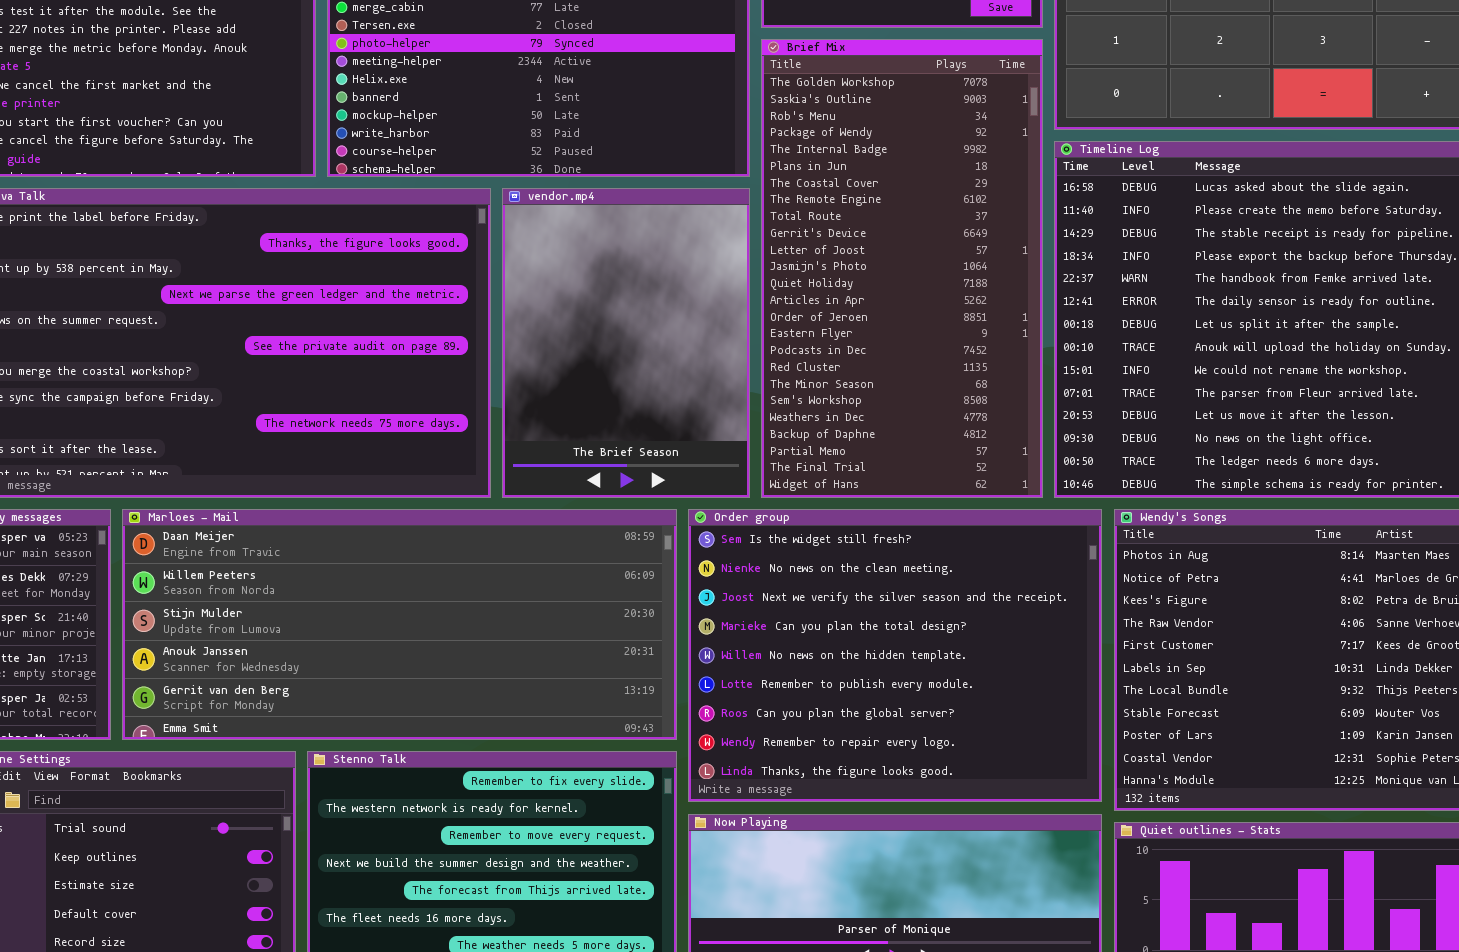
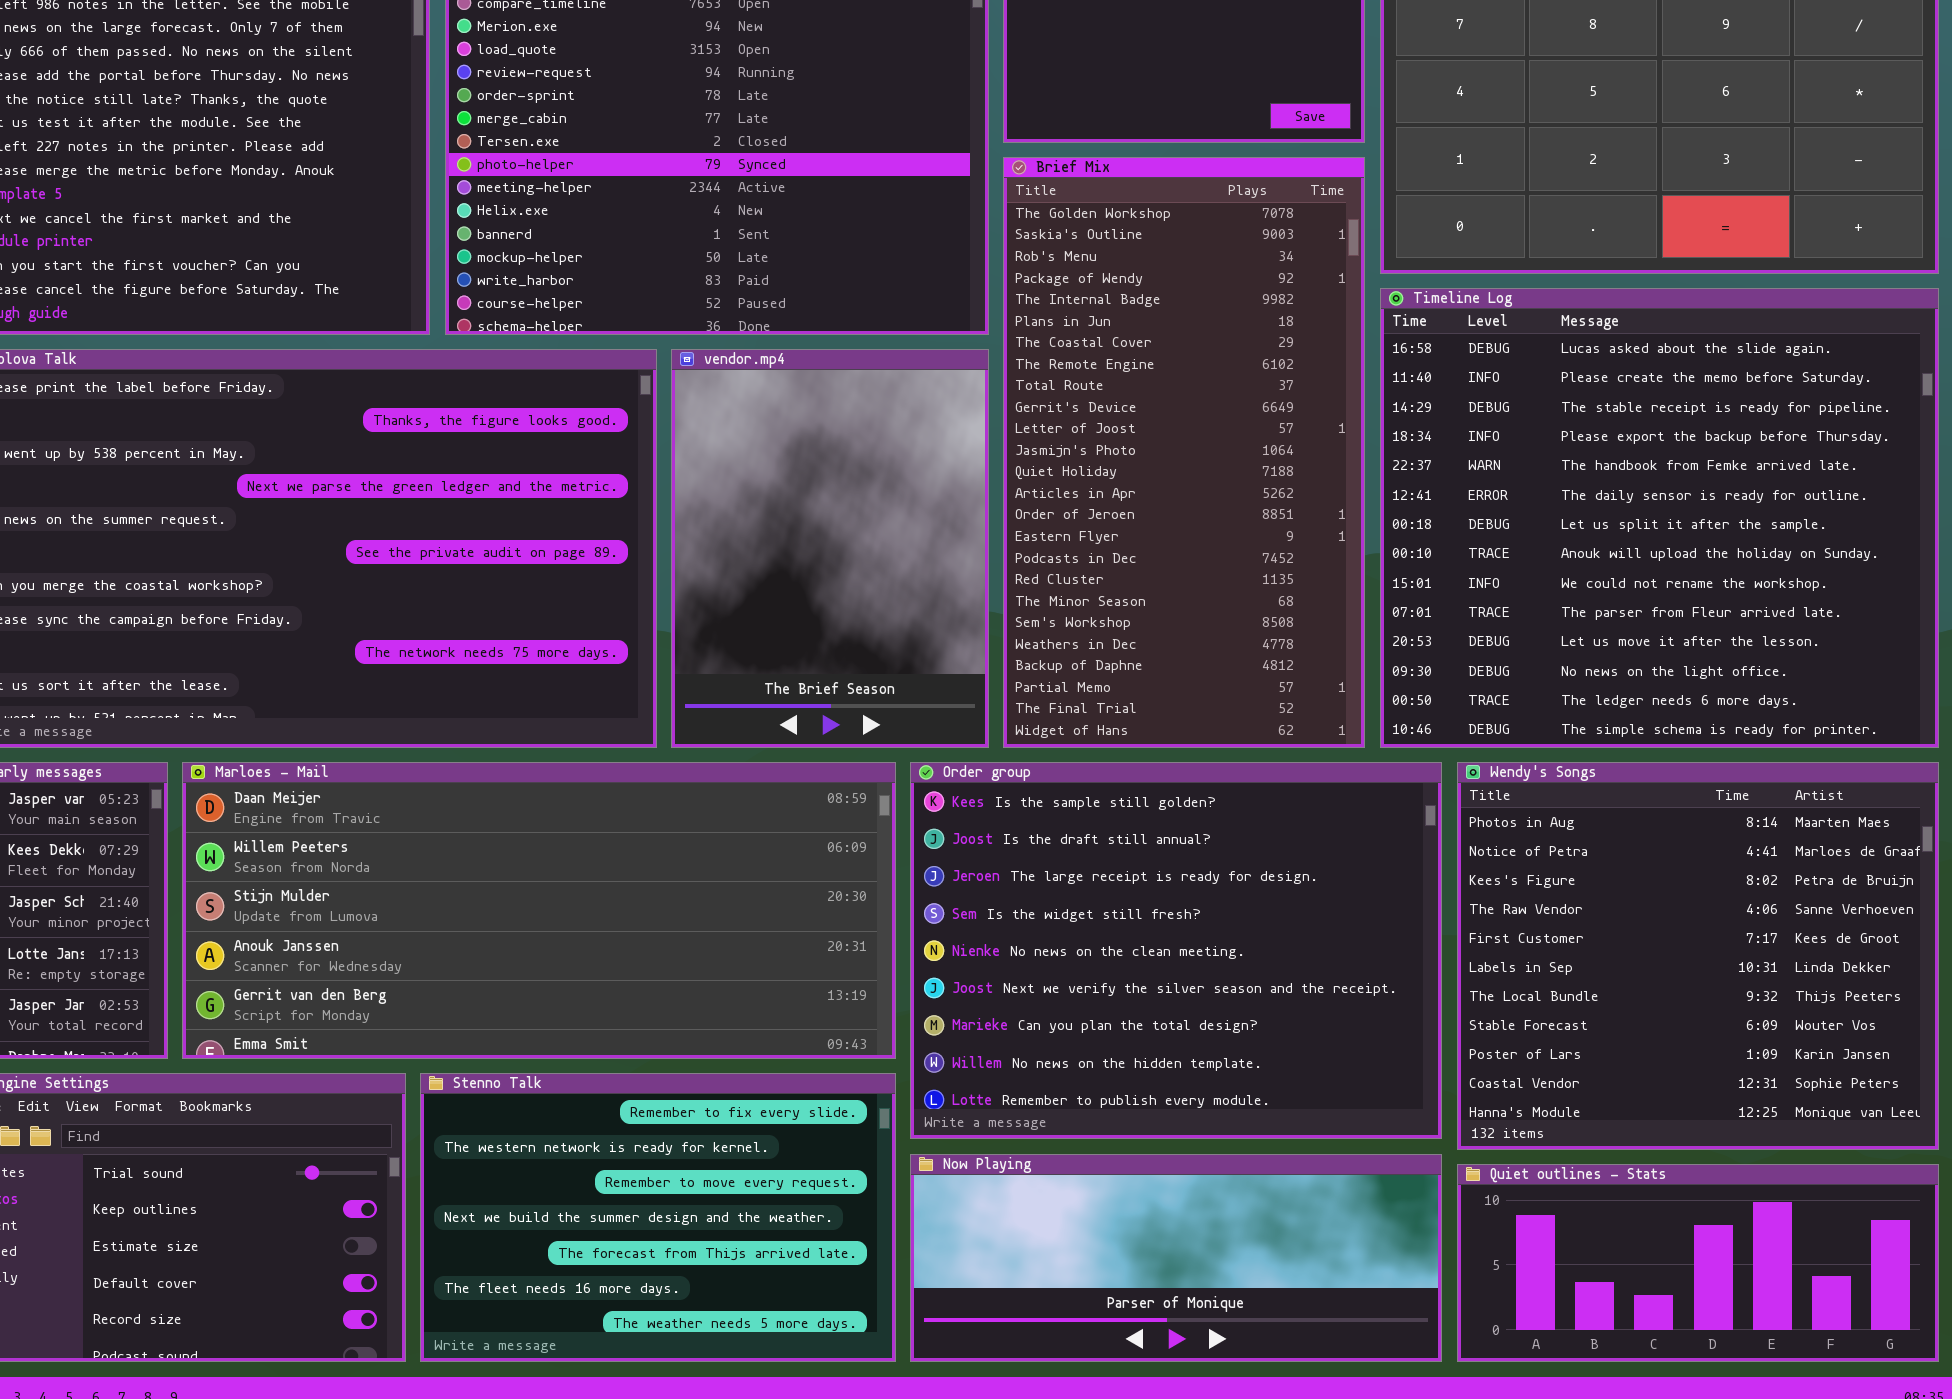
Order group: [688,509,1102,802] -> [910,762,1442,1139], scrolled up 3 rows

